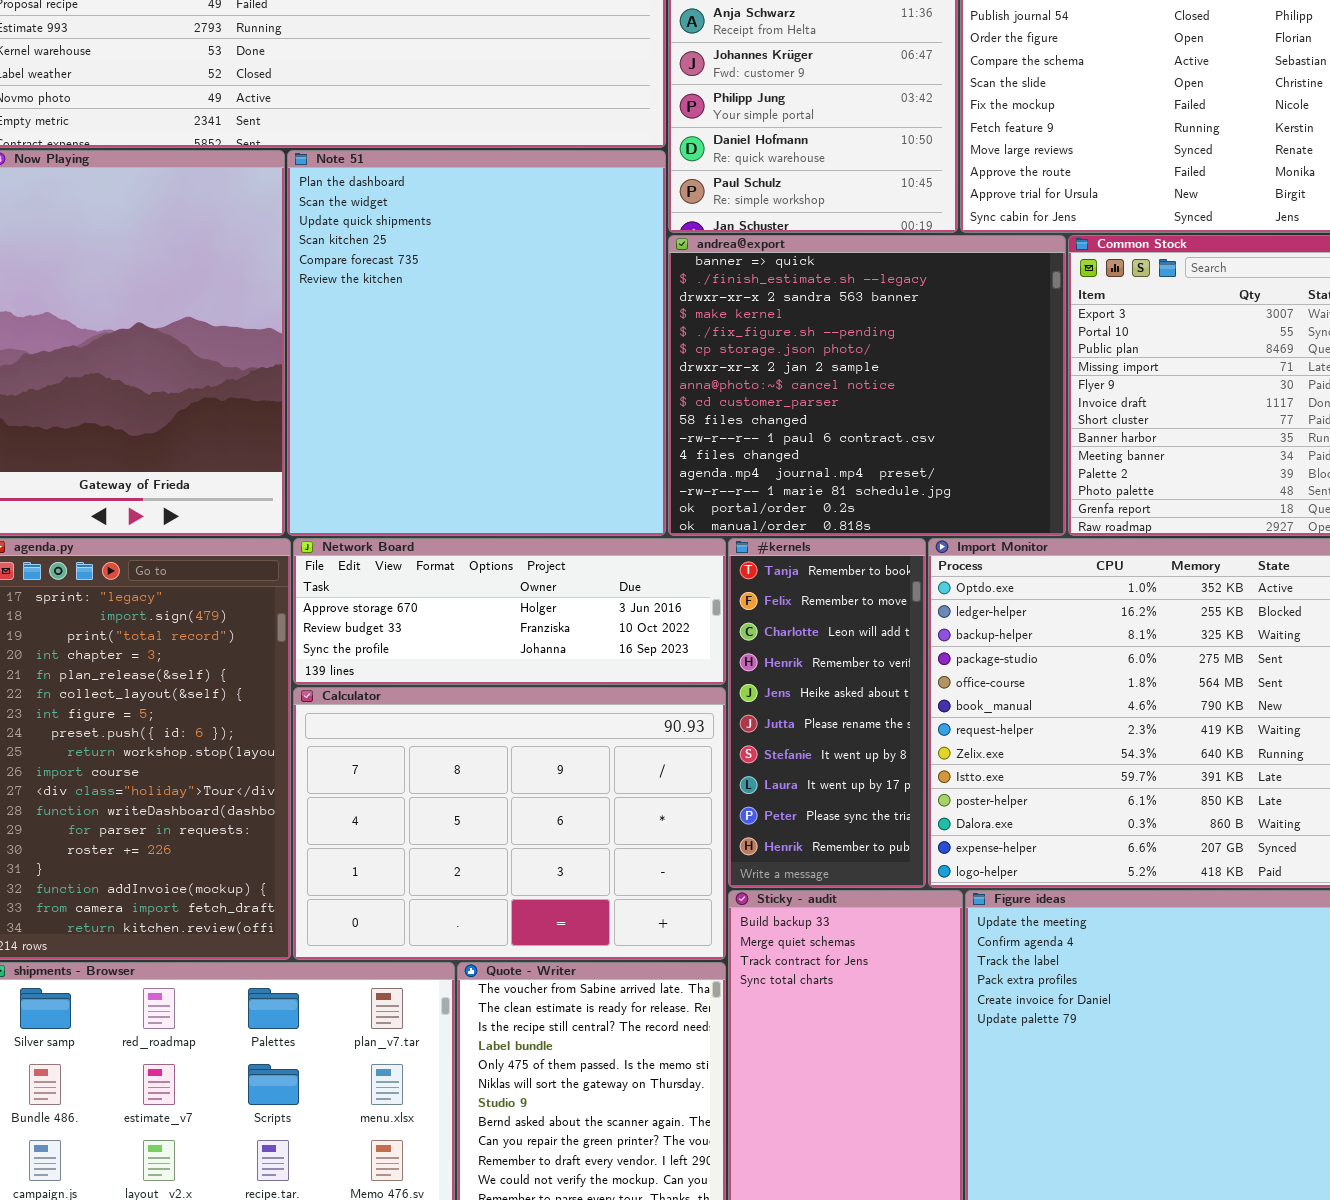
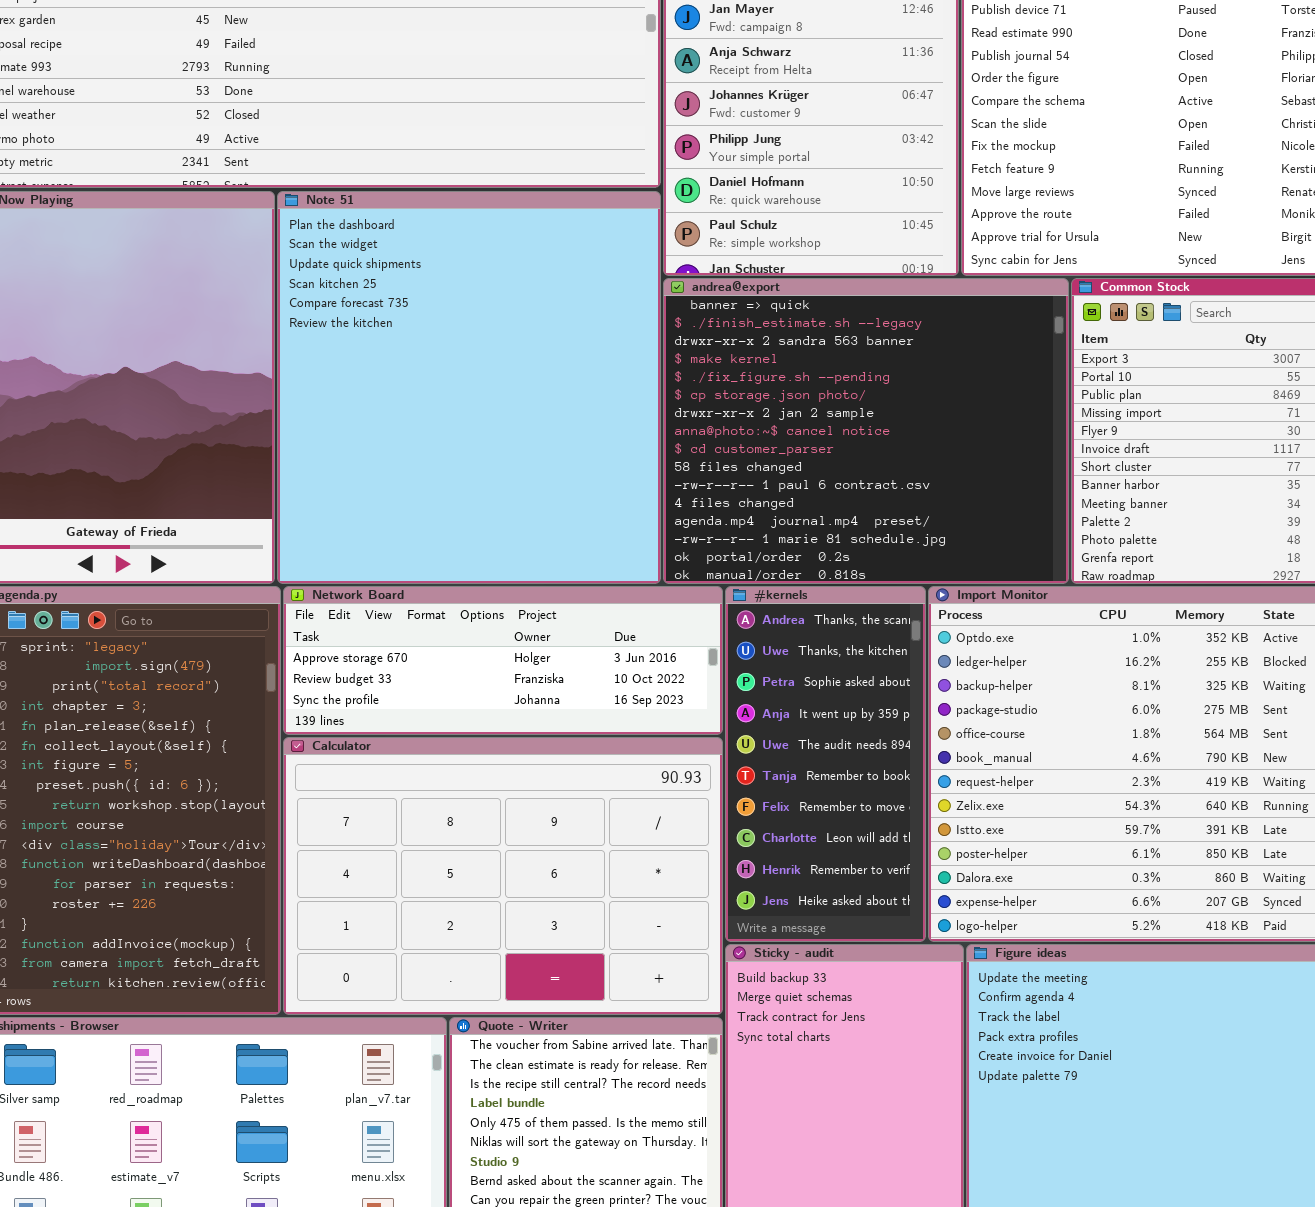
#kernels: [728,538,926,888] -> [725,586,926,942], scrolled up 5 rows

